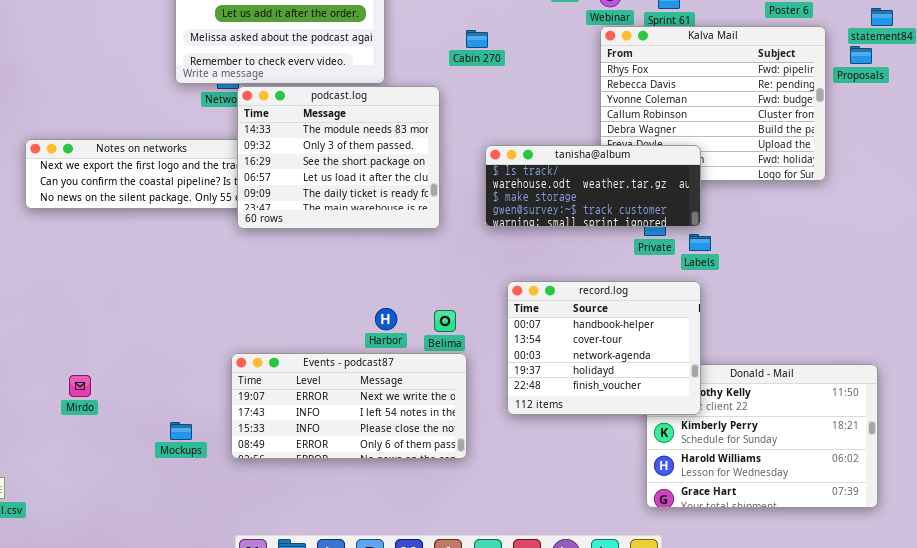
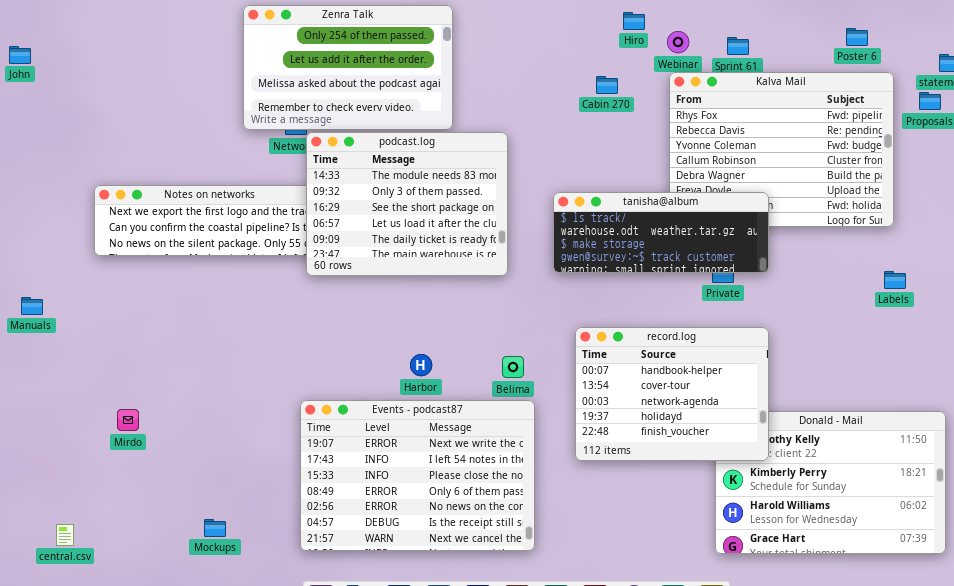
Cabin 270: [466,30,488,48] -> [596,76,618,94], moved
Labels: [689,234,711,251] -> [884,271,906,289], moved
Harbor: [375,308,397,330] -> [410,354,432,376], moved
Events - podcast87: [231,353,467,459] -> [300,400,535,551], resized
Mirdo: [69,375,91,397] -> [117,409,139,431], moved
Mockups: [170,422,192,440] -> [204,519,226,537], moved

